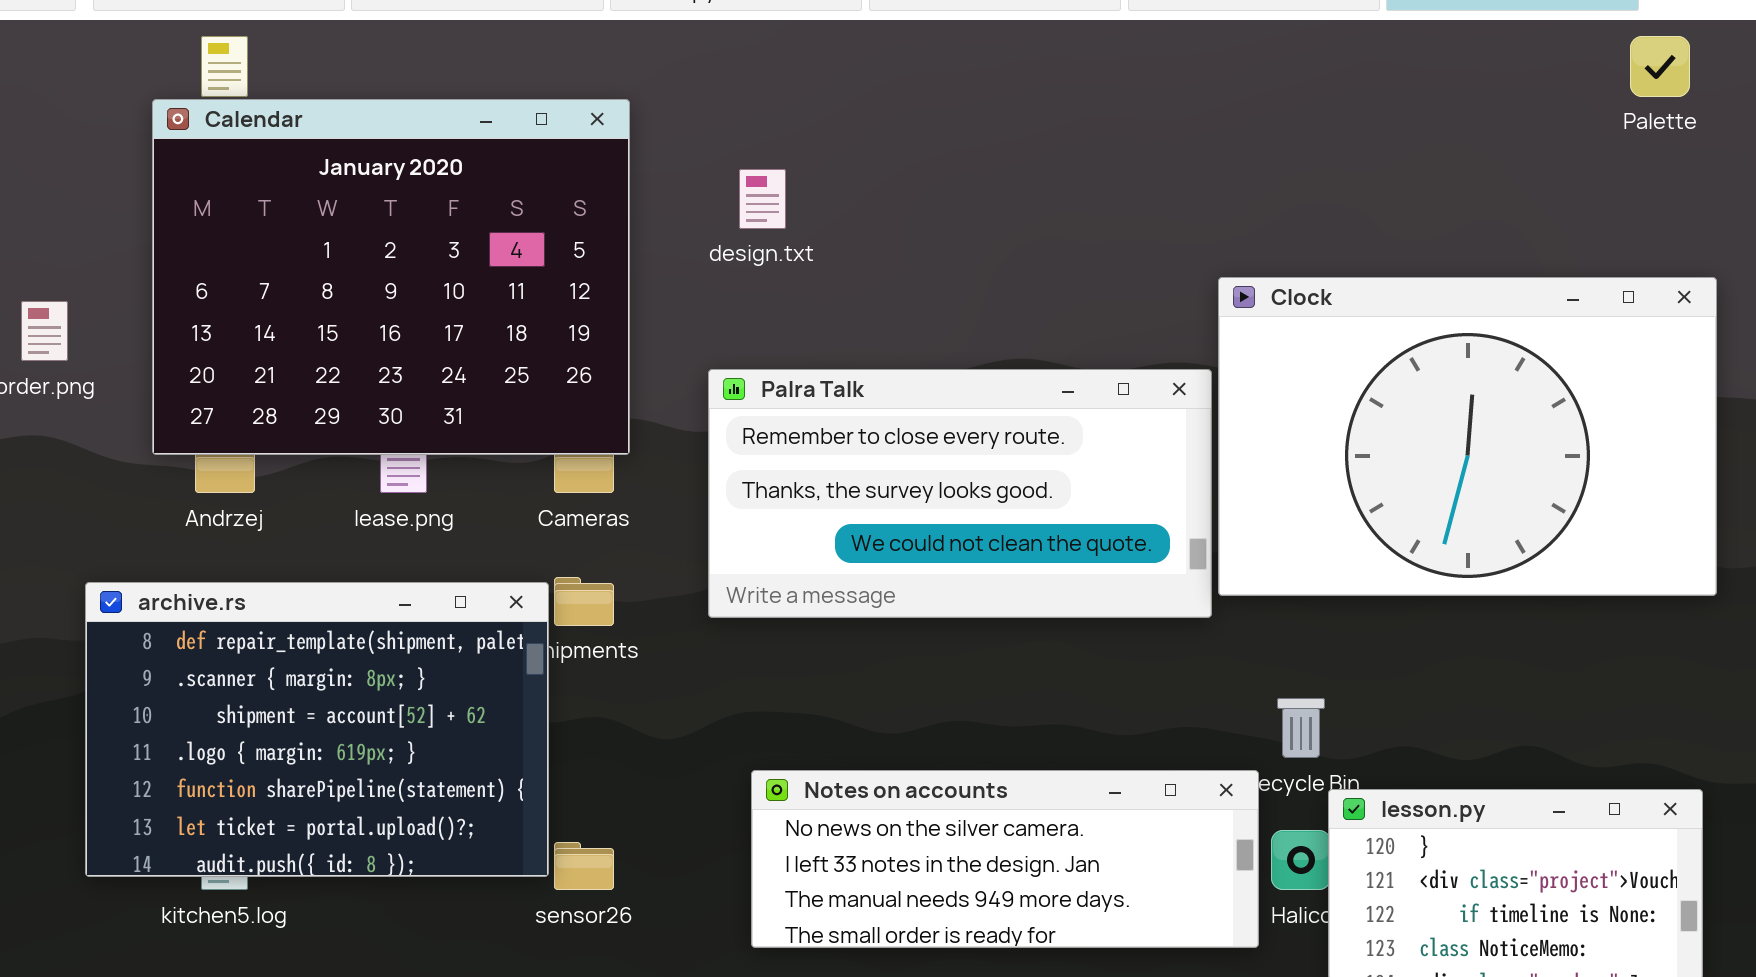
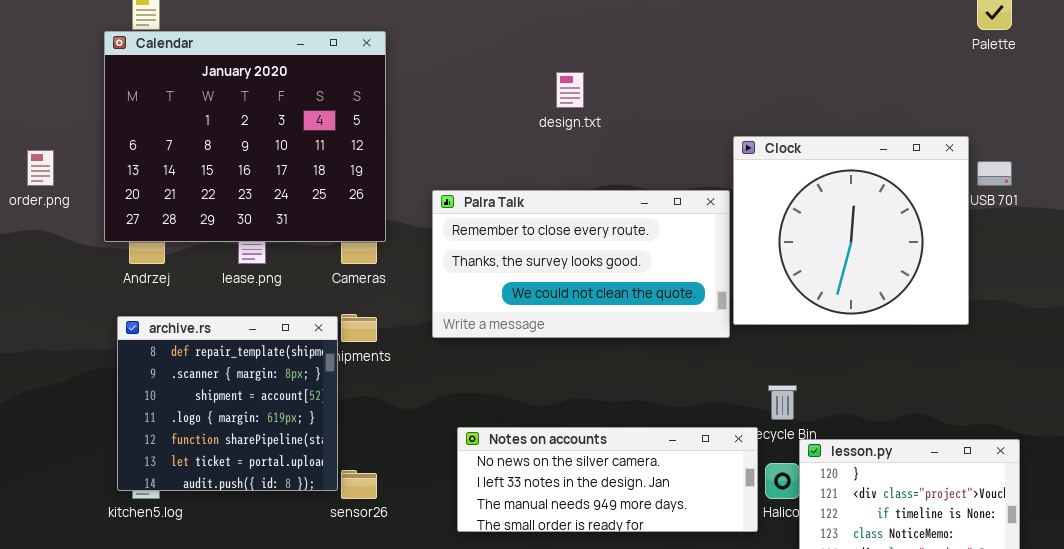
design.txt: [739,169,786,229] -> [556,72,584,108], moved
Clock: [1218,277,1717,596] -> [733,136,969,325], resized
archive.rs: [85,582,549,877] -> [117,316,338,491], resized

